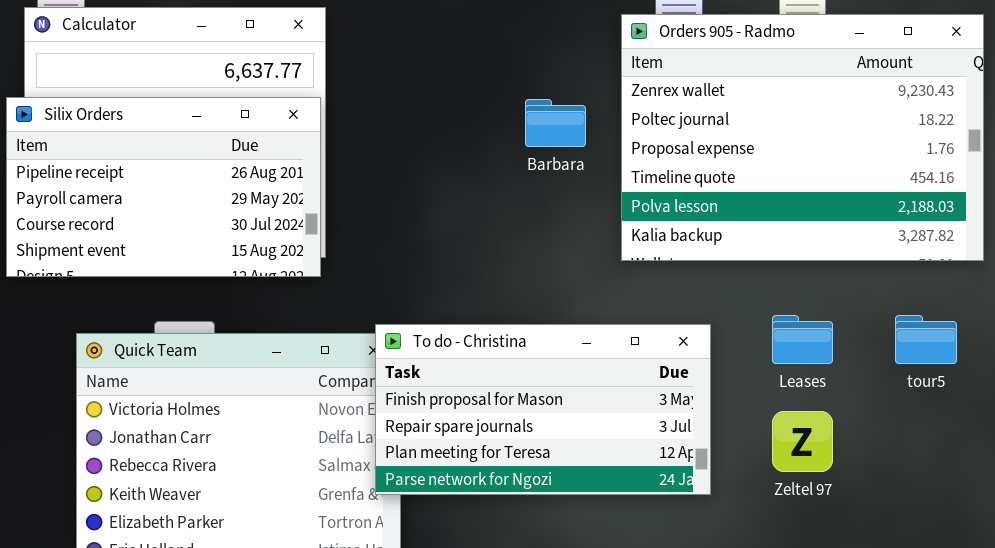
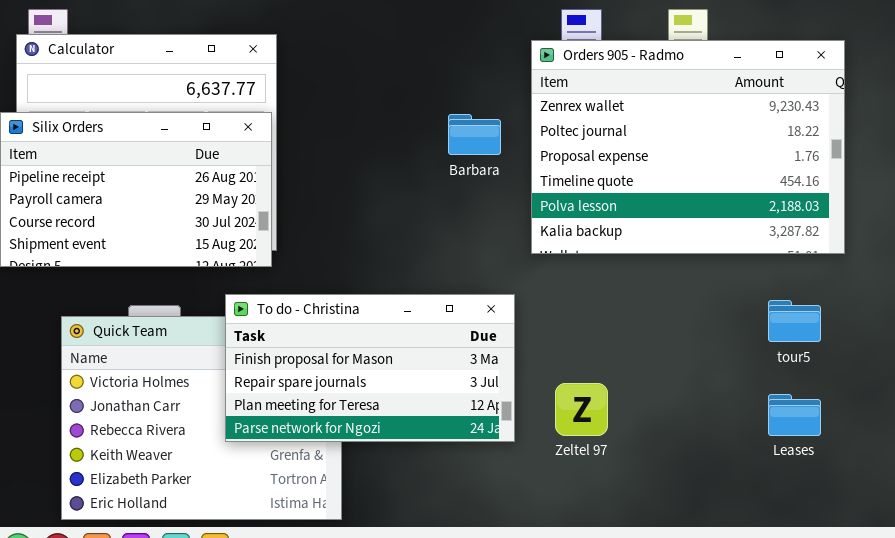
Leases: [772,315,833,364] -> [768,394,821,436], moved
To do - Christina: [375,324,711,495] -> [225,294,515,442], moved
Zeltel 97: [772,411,833,472] -> [555,383,608,436], moved

